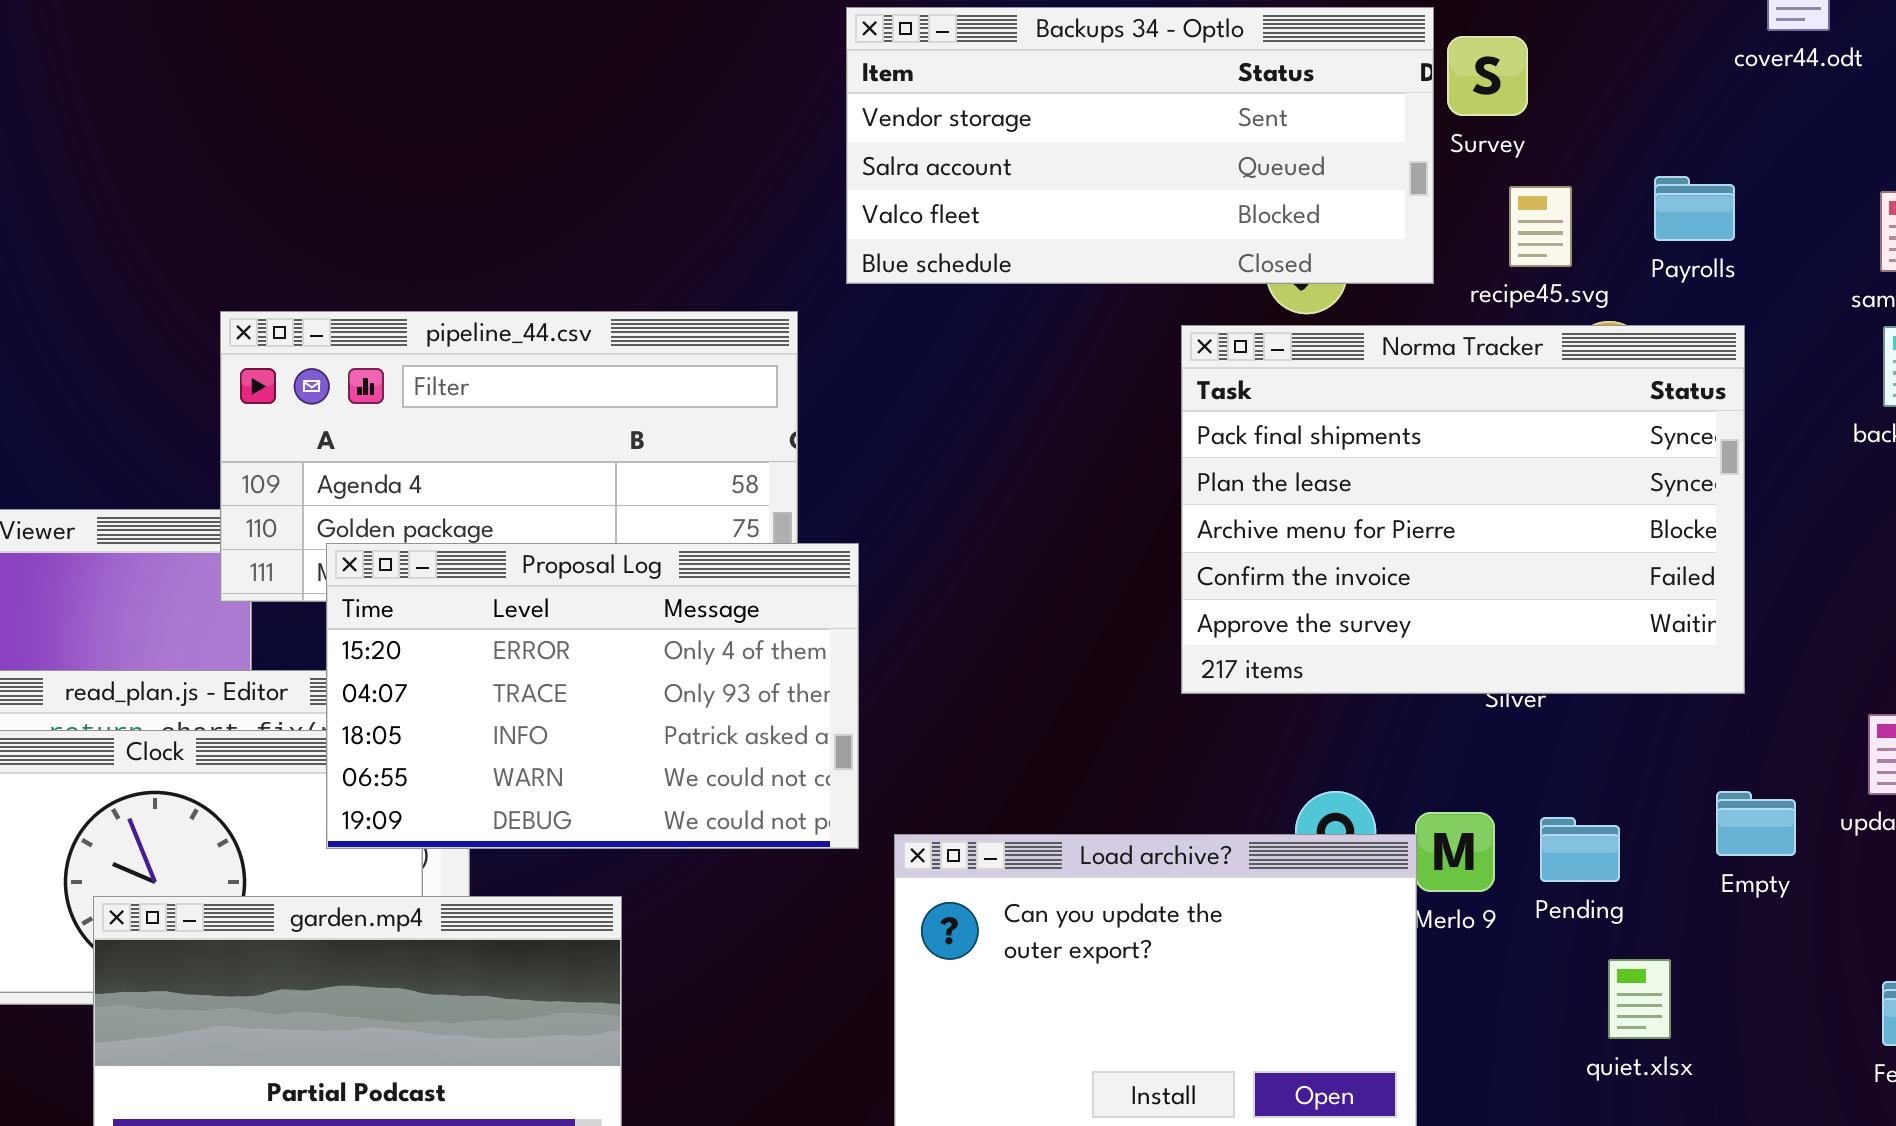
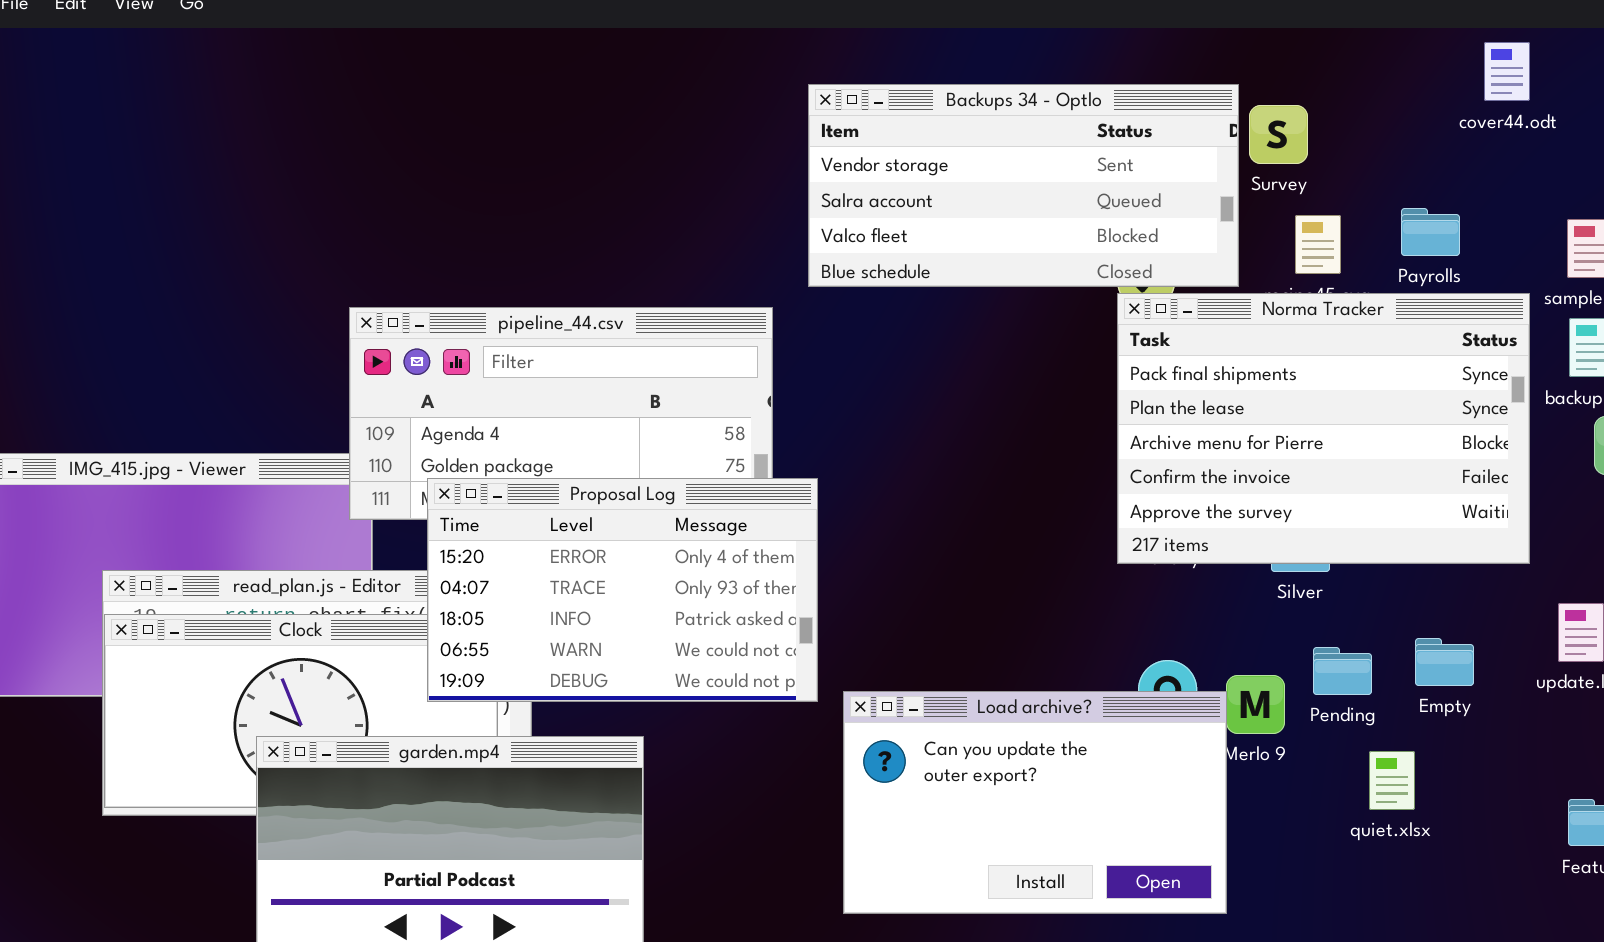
Norma Tracker: [1181,325,1745,694] -> [1117,293,1530,564], moved
Empty: [1716,791,1796,856] -> [1415,638,1474,686], moved
Pending: [1540,817,1620,882] -> [1313,647,1372,695], moved
quiet.xlsx: [1608,959,1671,1039] -> [1369,751,1415,810], moved

